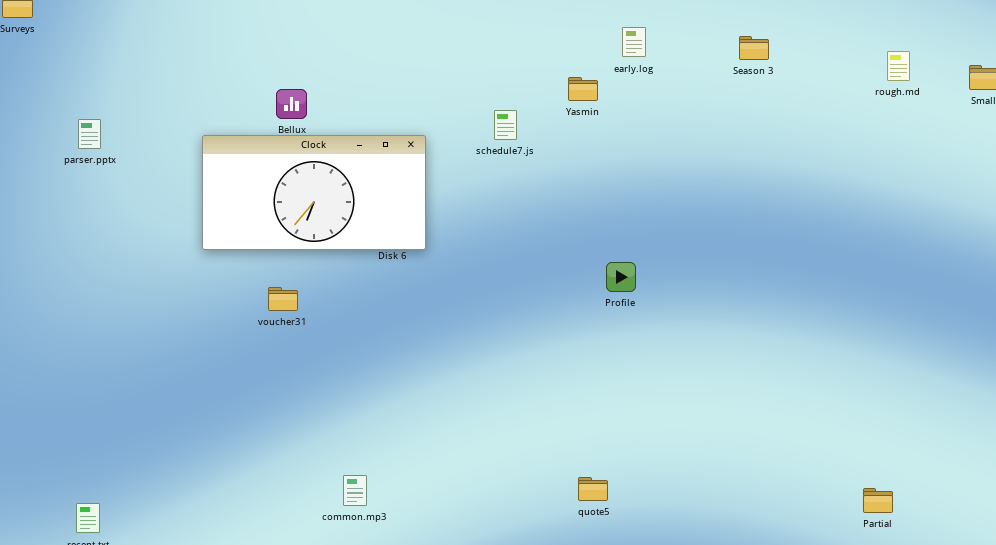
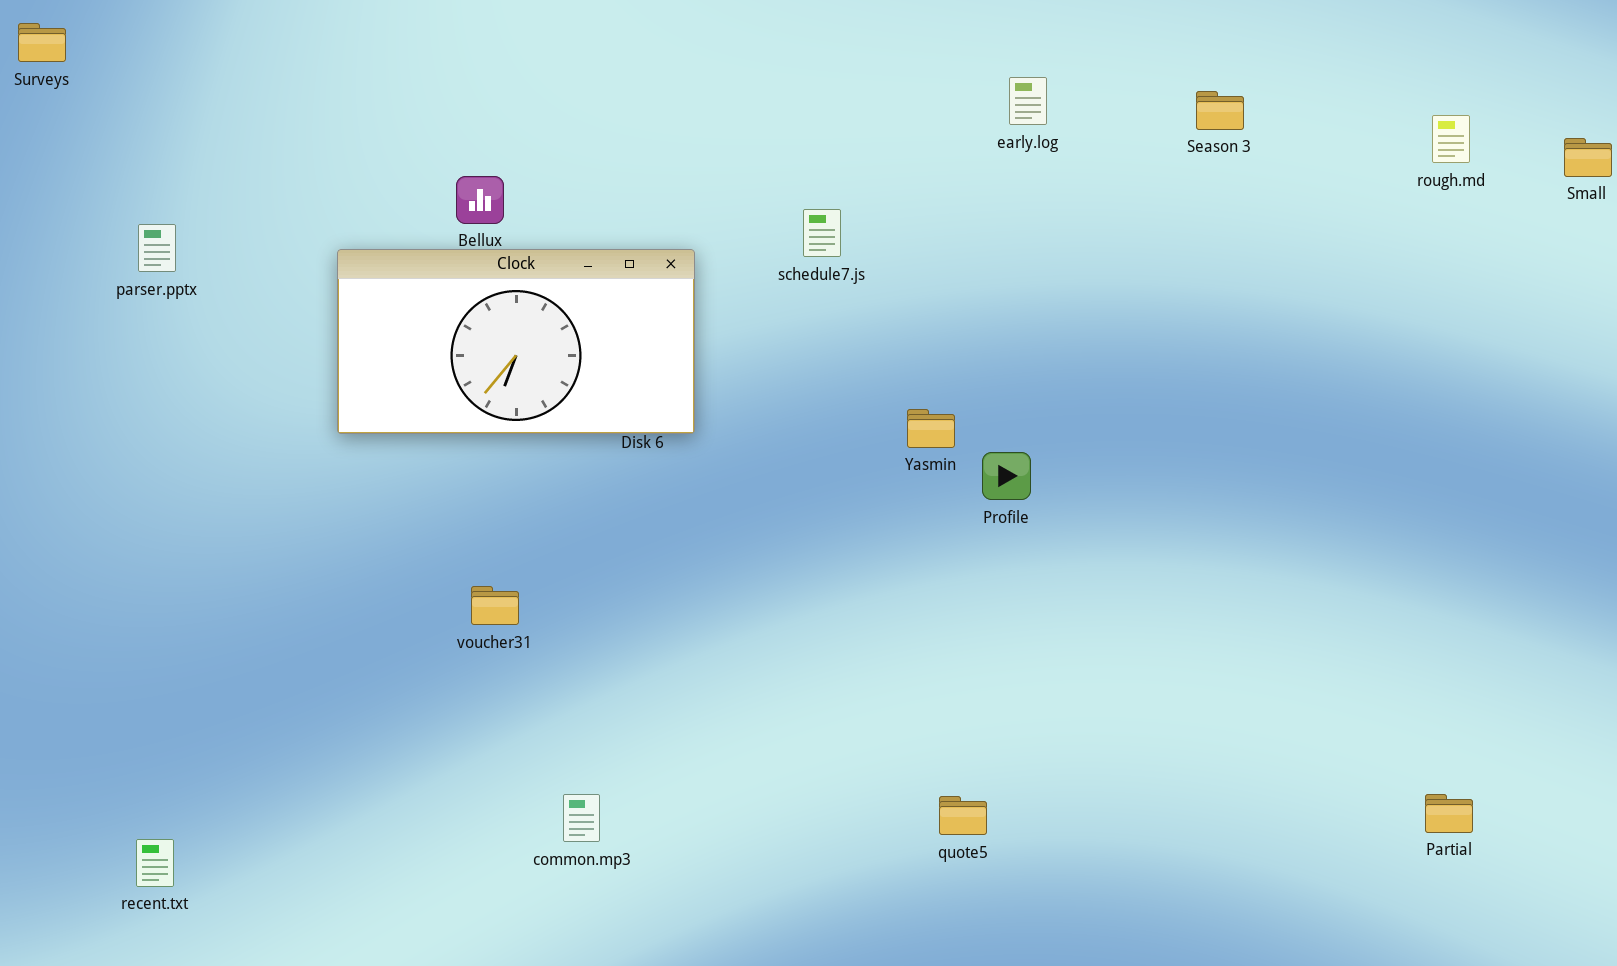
Yasmin: [568,77,598,101] -> [907,409,955,448], moved
voucher31: [268,287,298,311] -> [471,586,519,625], moved
Partial: [863,488,893,513] -> [1425,794,1473,833], moved

